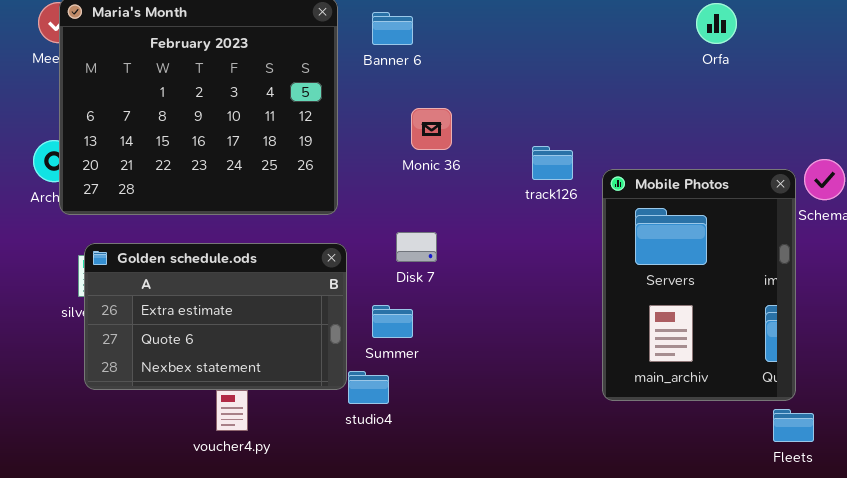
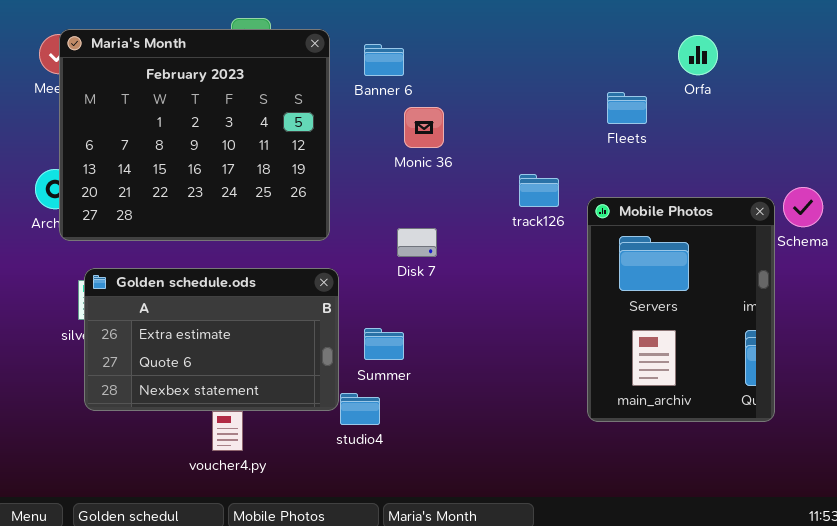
Monic 36: [411,108,452,150] -> [404,107,444,148], moved
Disk 7: [396,232,437,262] -> [397,228,437,257], moved
Fleets: [773,409,814,442] -> [607,92,647,124], moved

